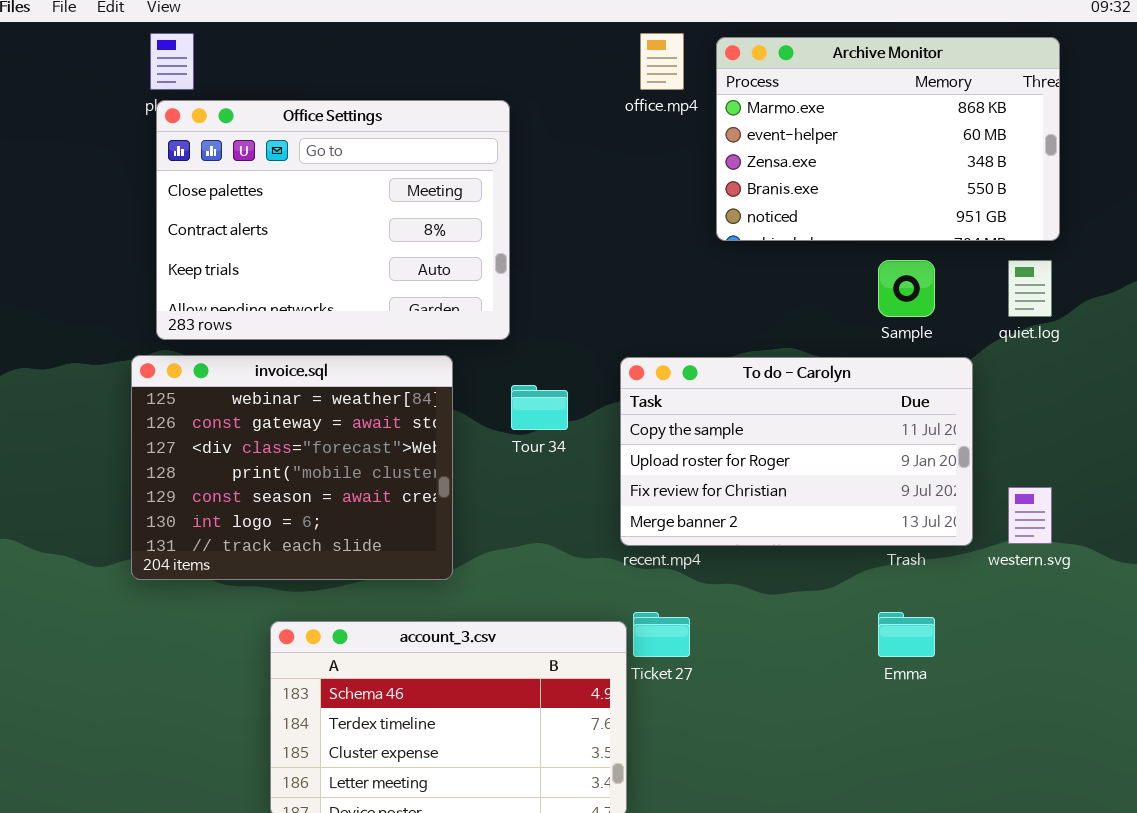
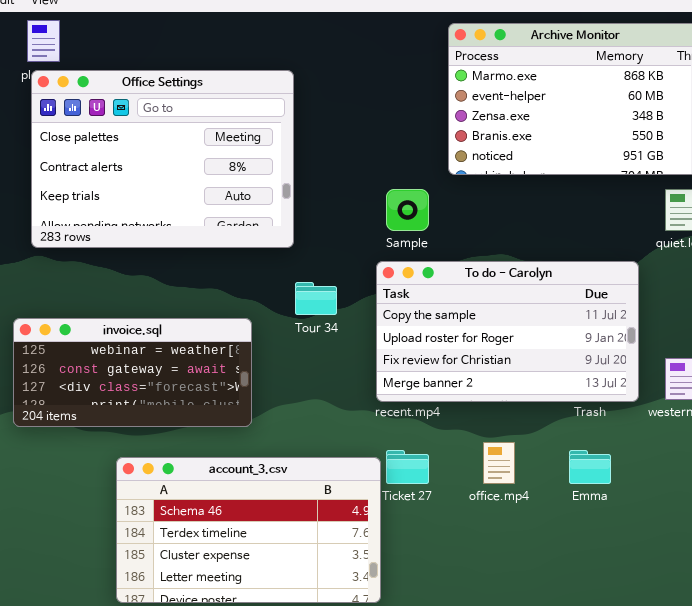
office.mp4: [640,33,684,90] -> [483,442,515,484], moved
Sample: [878,260,935,317] -> [386,189,429,231], moved
invoice.sql: [131,355,453,580] -> [13,318,252,427], resized

